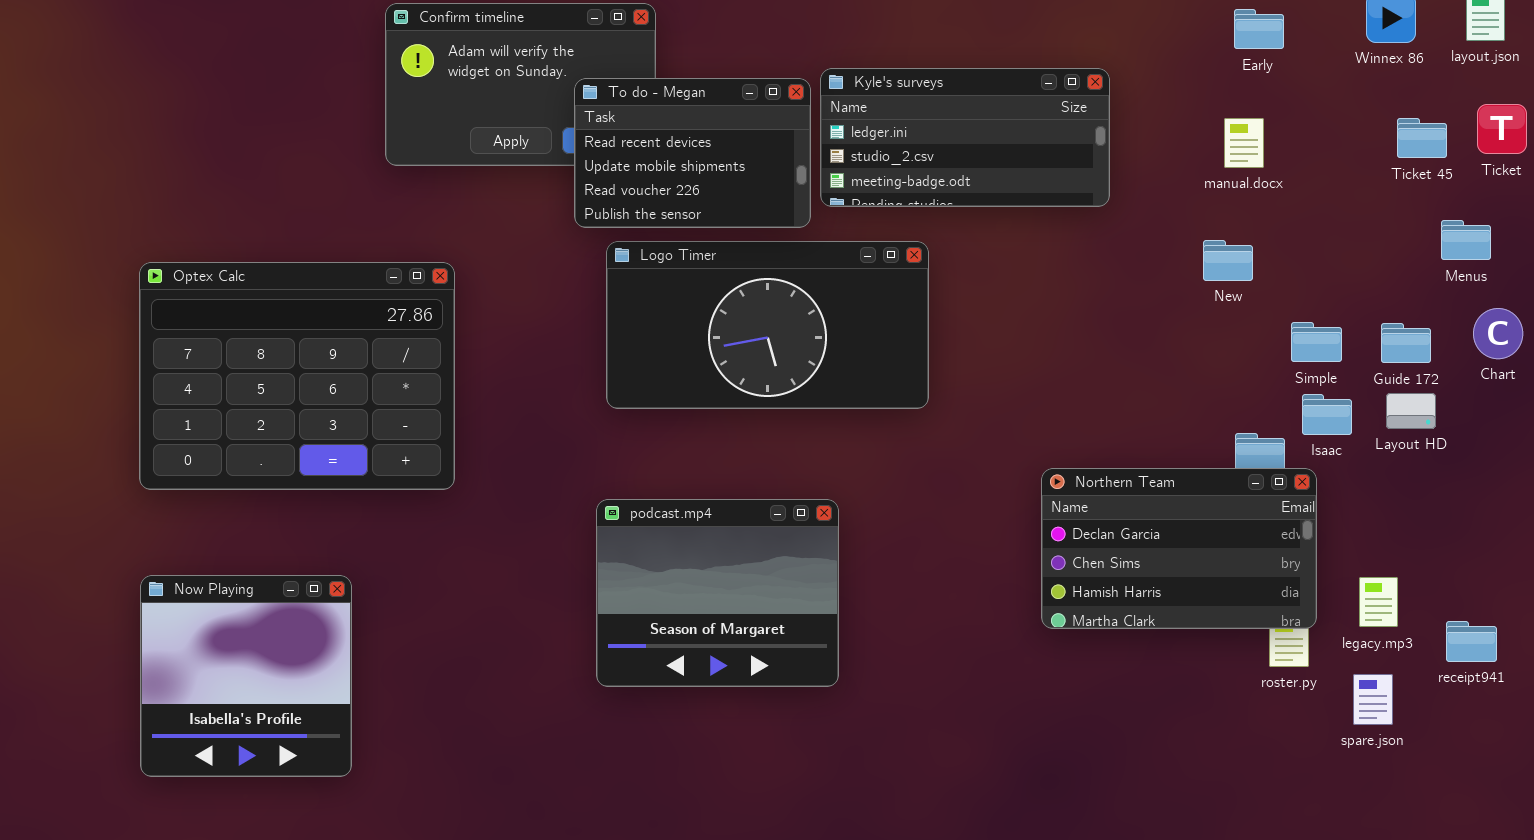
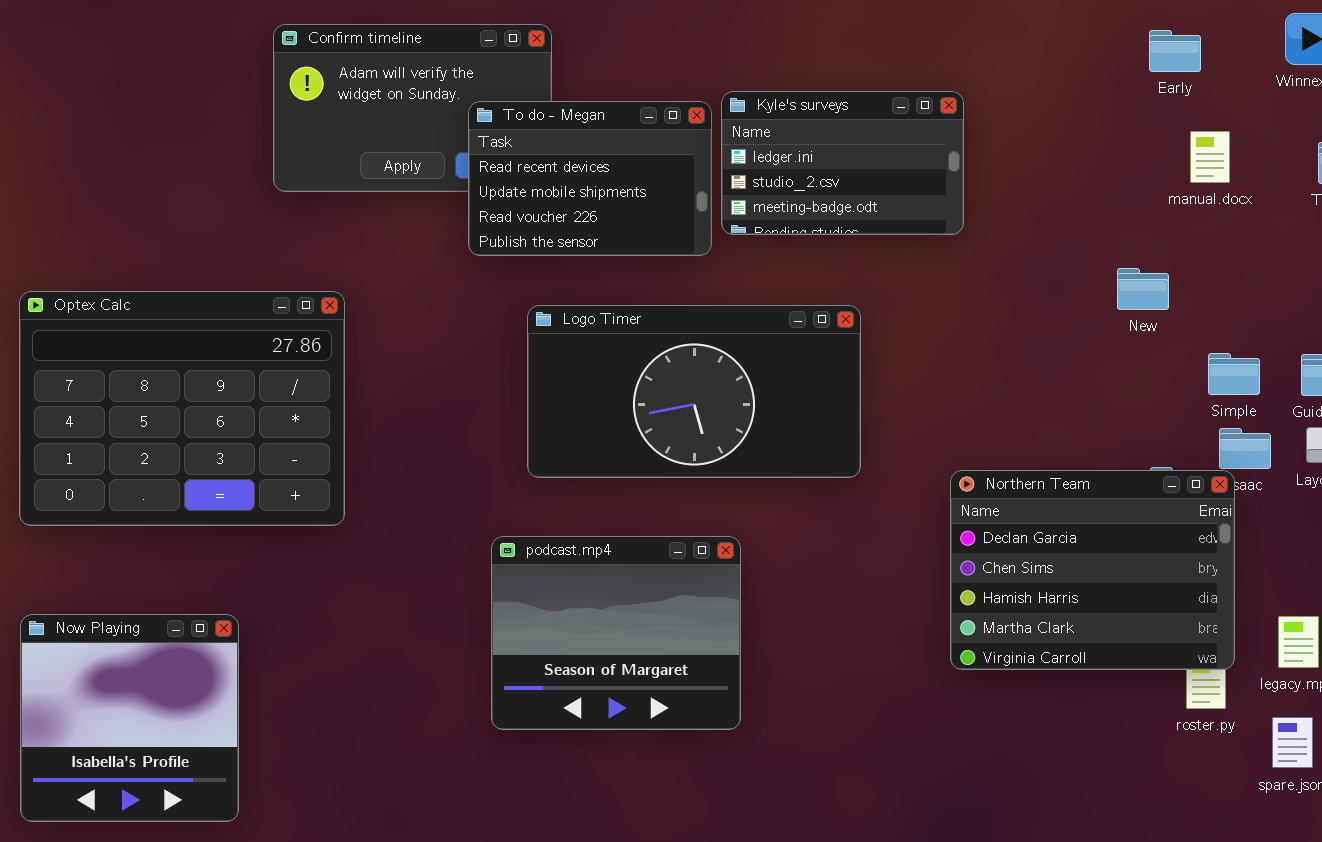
Kyle's surveys: [820,68,1110,207] -> [721,91,964,235], resized
manual.docx: [1224,118,1264,168] -> [1190,131,1230,183], moved
Logo Timer: [606,241,929,409] -> [527,305,861,478], moved
Northern Team: [1041,468,1317,629] -> [950,470,1235,670], resized

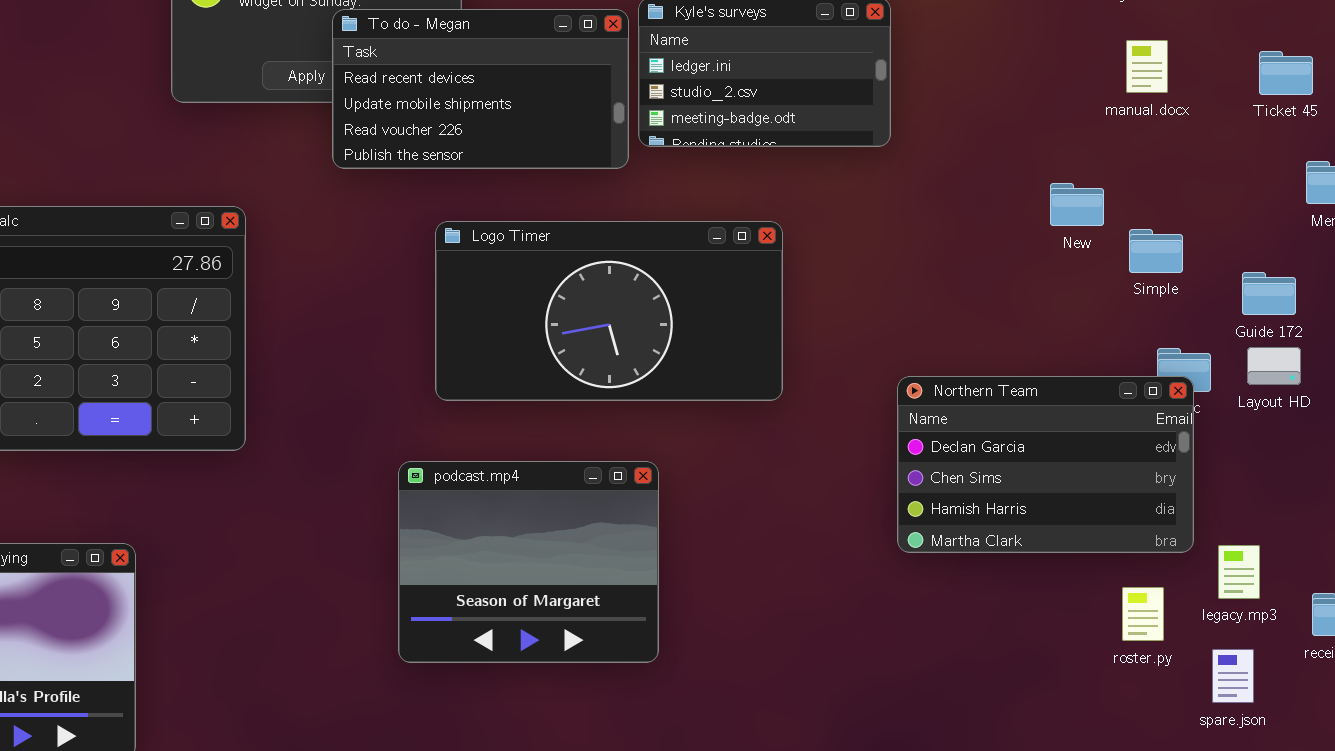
To do - Megan: [468,101,712,256] -> [332,9,629,169], resized
Simple: [1208,353,1260,395] -> [1129,229,1183,273], moved
Northern Team: [950,470,1235,670] -> [897,376,1194,553], moved, resized

